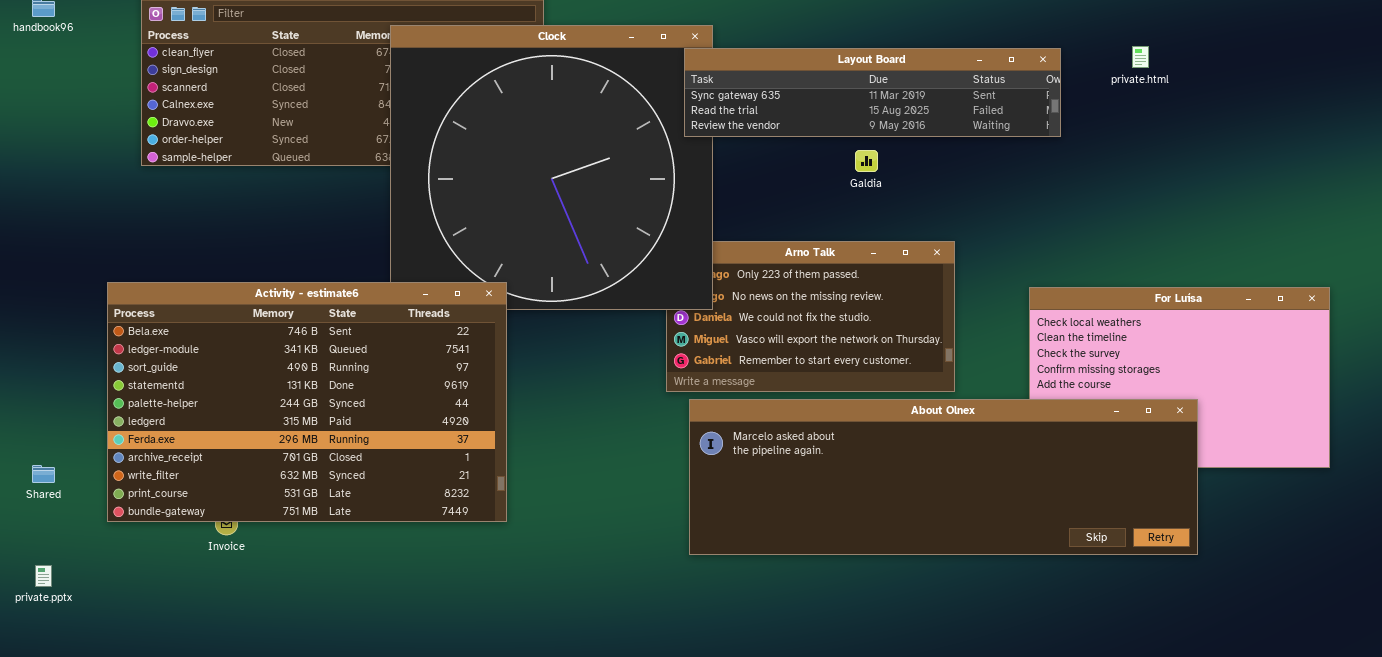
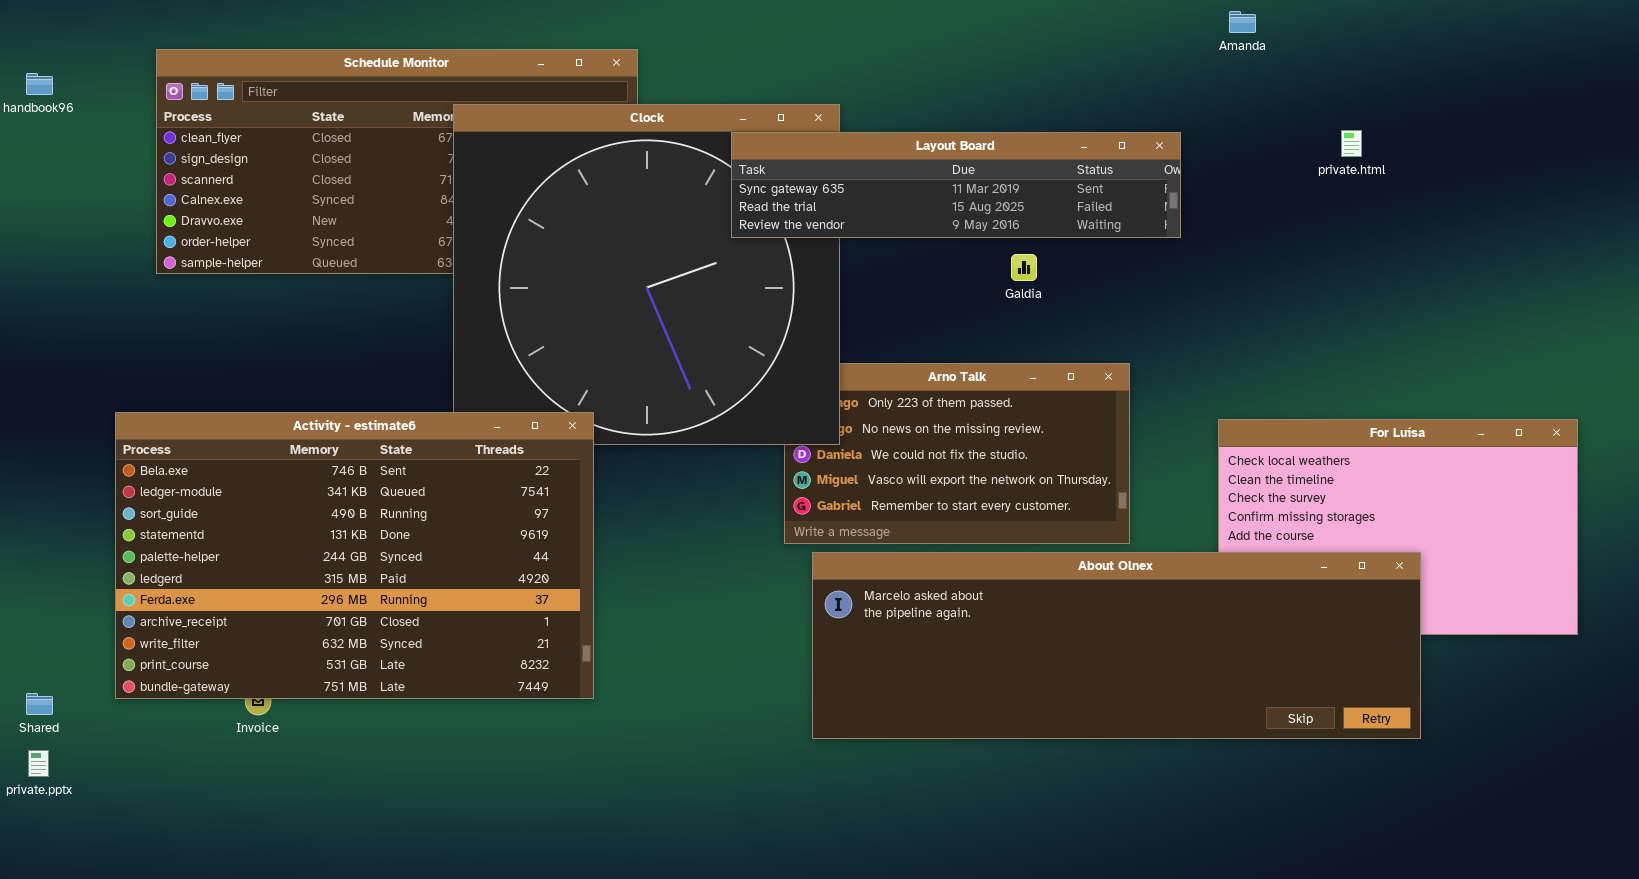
Layout Board: [684,48,1061,137] -> [731,132,1181,238], moved
Shared: [32,465,55,483] -> [26,693,53,715], moved

